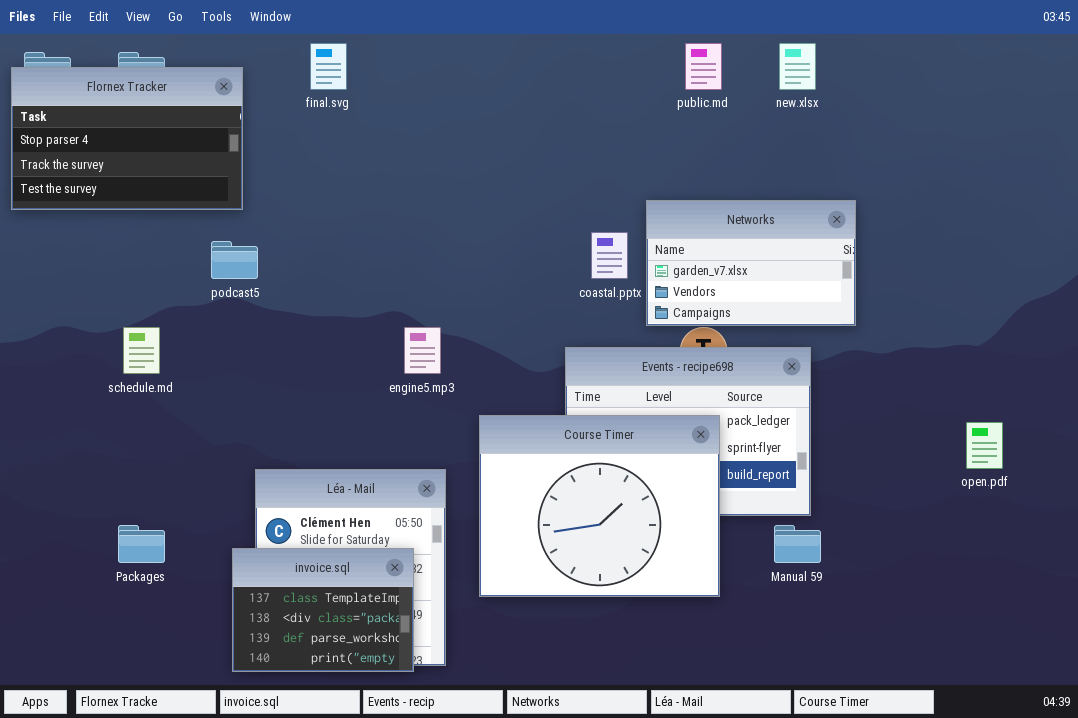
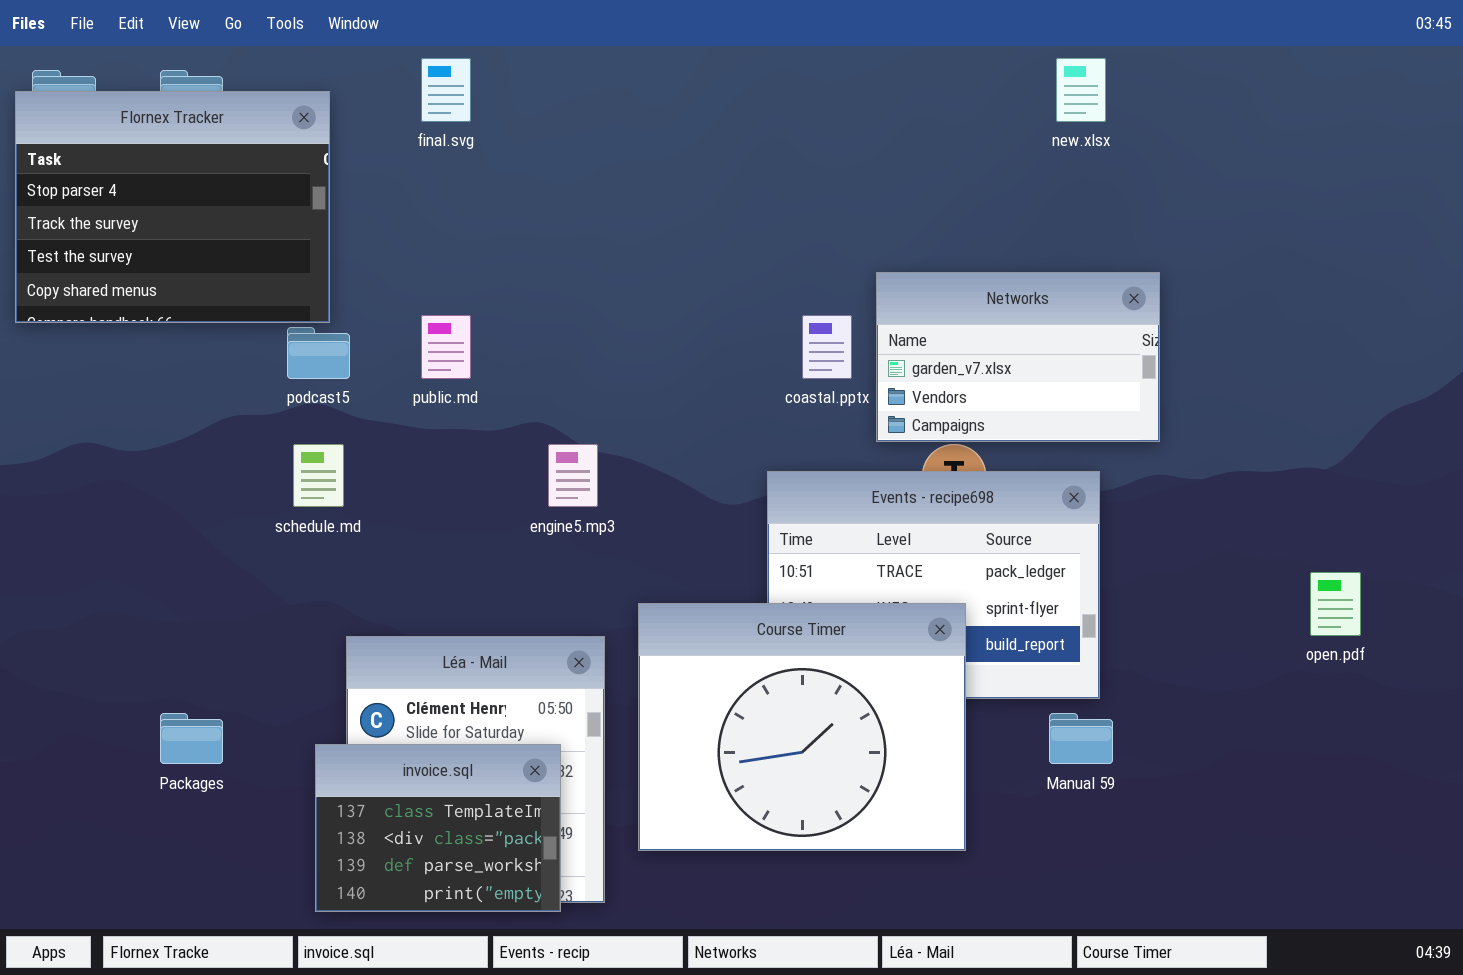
public.md: [685,43,722,90] -> [421,315,471,379], moved
Flornex Tracker: [11,67,243,210] -> [15,91,330,323], resized
schedule.md: [123,327,160,374] -> [293,444,344,507], moved
Course Timer: [479,415,720,597] -> [638,603,966,851], moved

